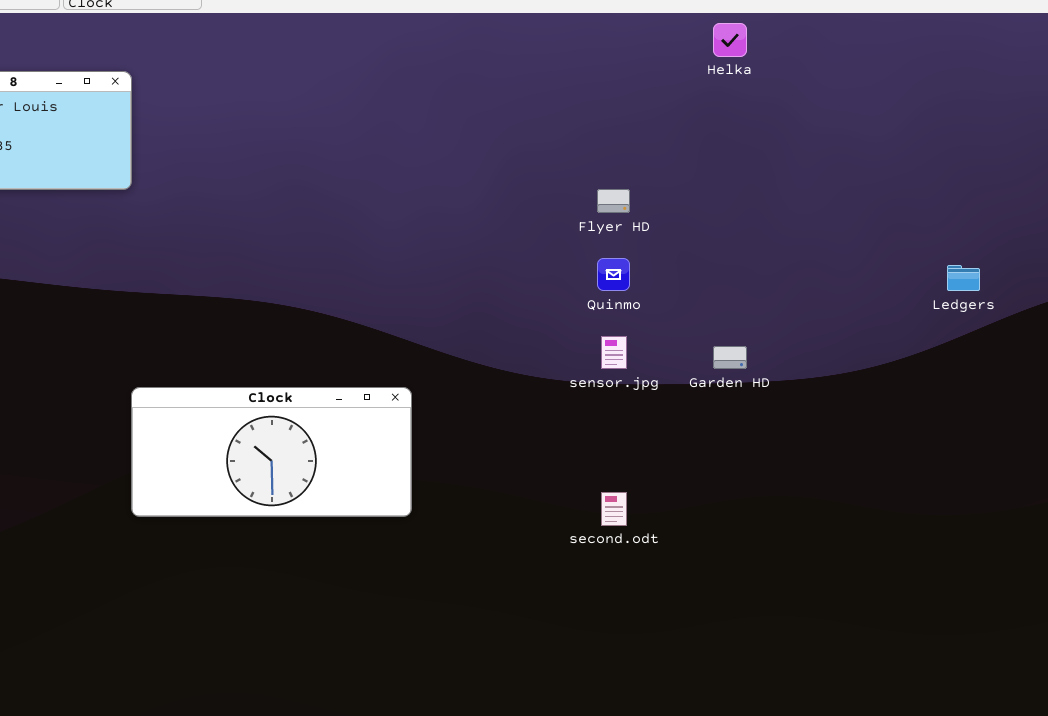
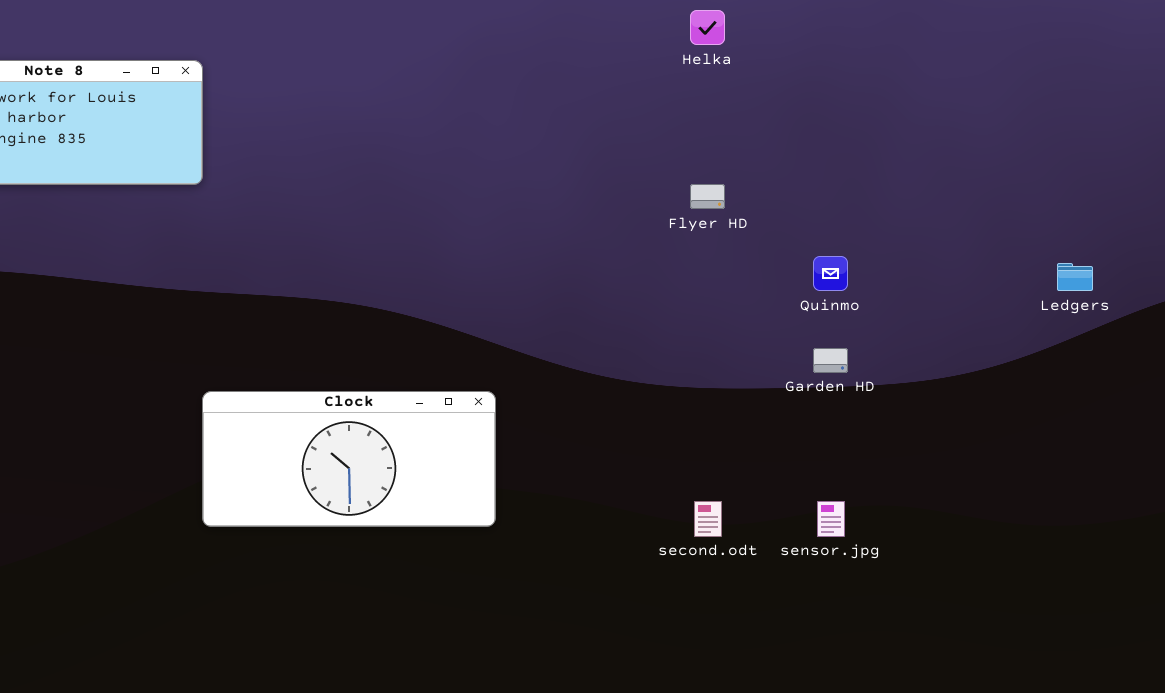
Helka: [713,23,747,57] -> [690,10,725,45], moved
Quinmo: [597,258,630,291] -> [813,256,848,291], moved
sensor.jpg: [601,336,627,369] -> [817,501,845,537], moved

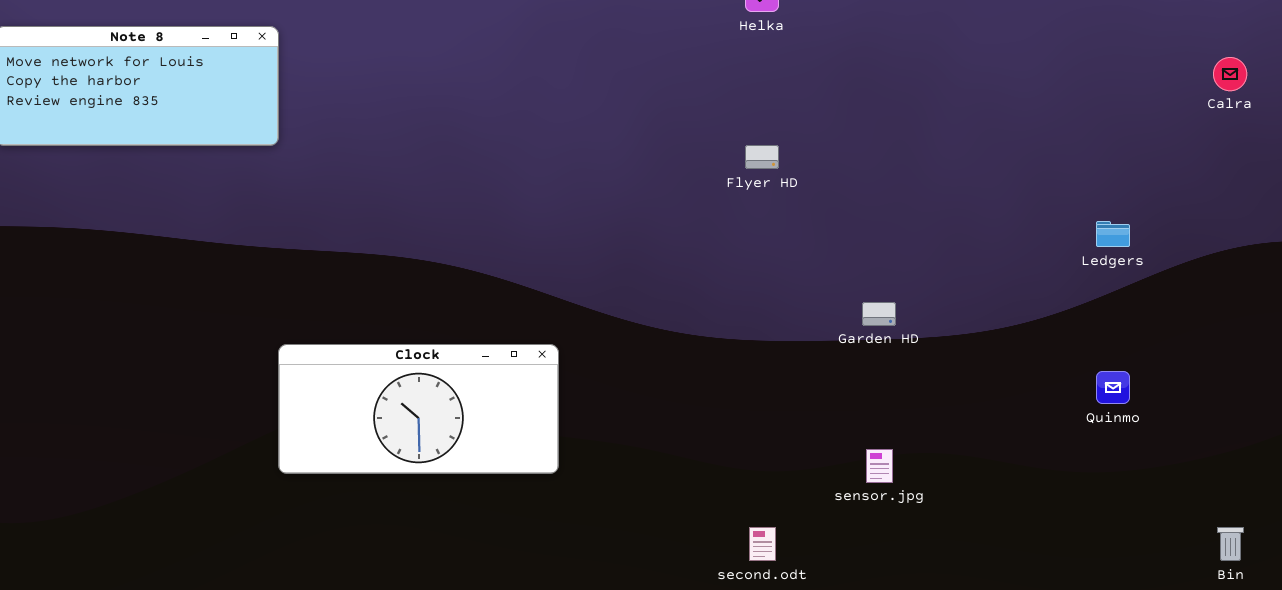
Quinmo: [813,256,848,291] -> [1096,371,1130,404], moved
second.odt: [694,501,722,537] -> [749,527,776,561], moved

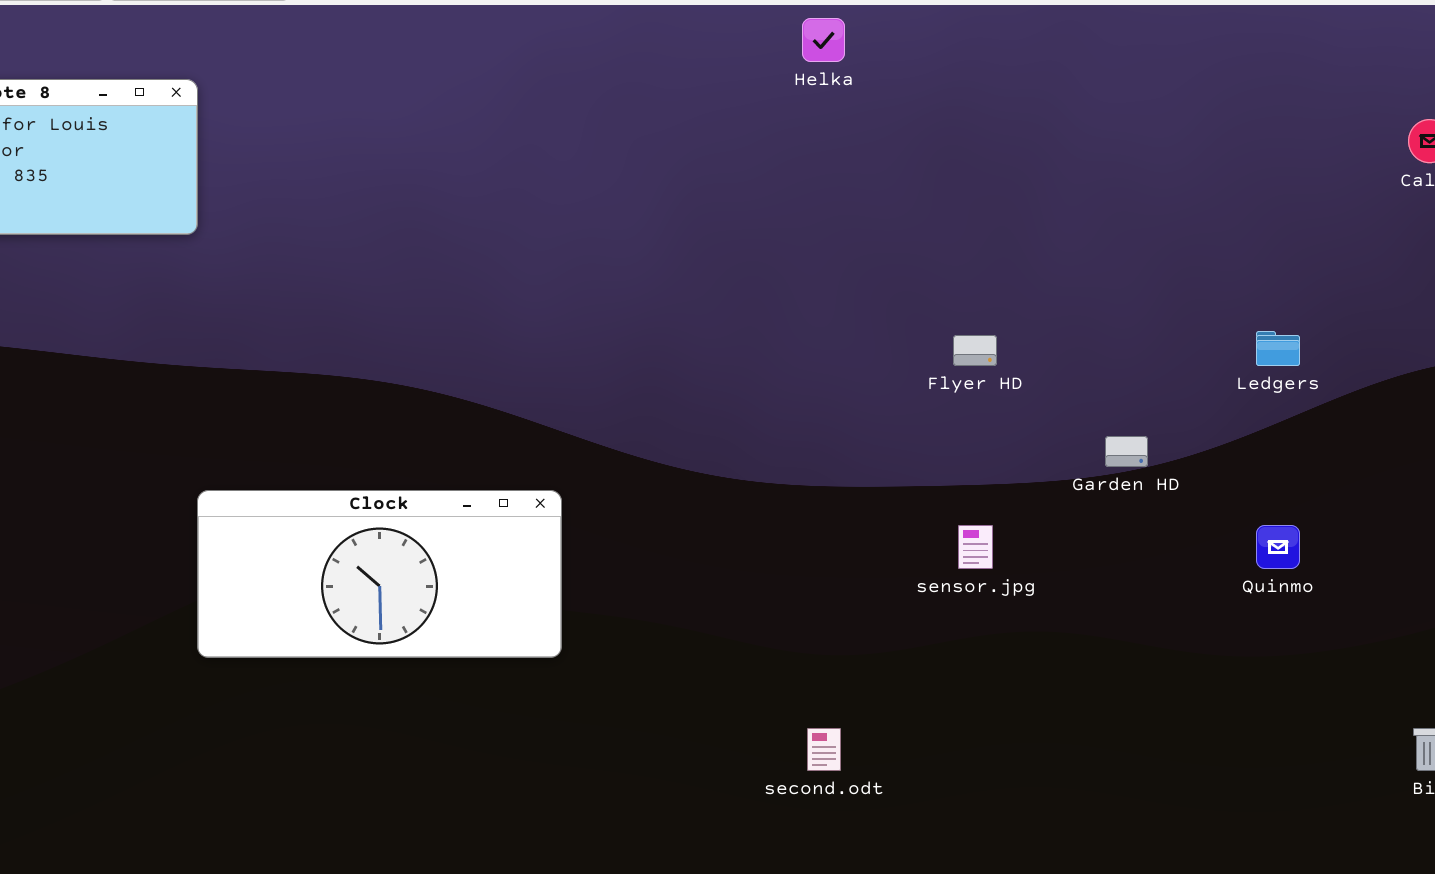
Flyer HD: [745,145,779,169] -> [953,335,997,366], moved
Garden HD: [862,302,896,326] -> [1105,436,1148,467], moved
sensor.jpg: [866,449,893,483] -> [958,525,993,569], moved

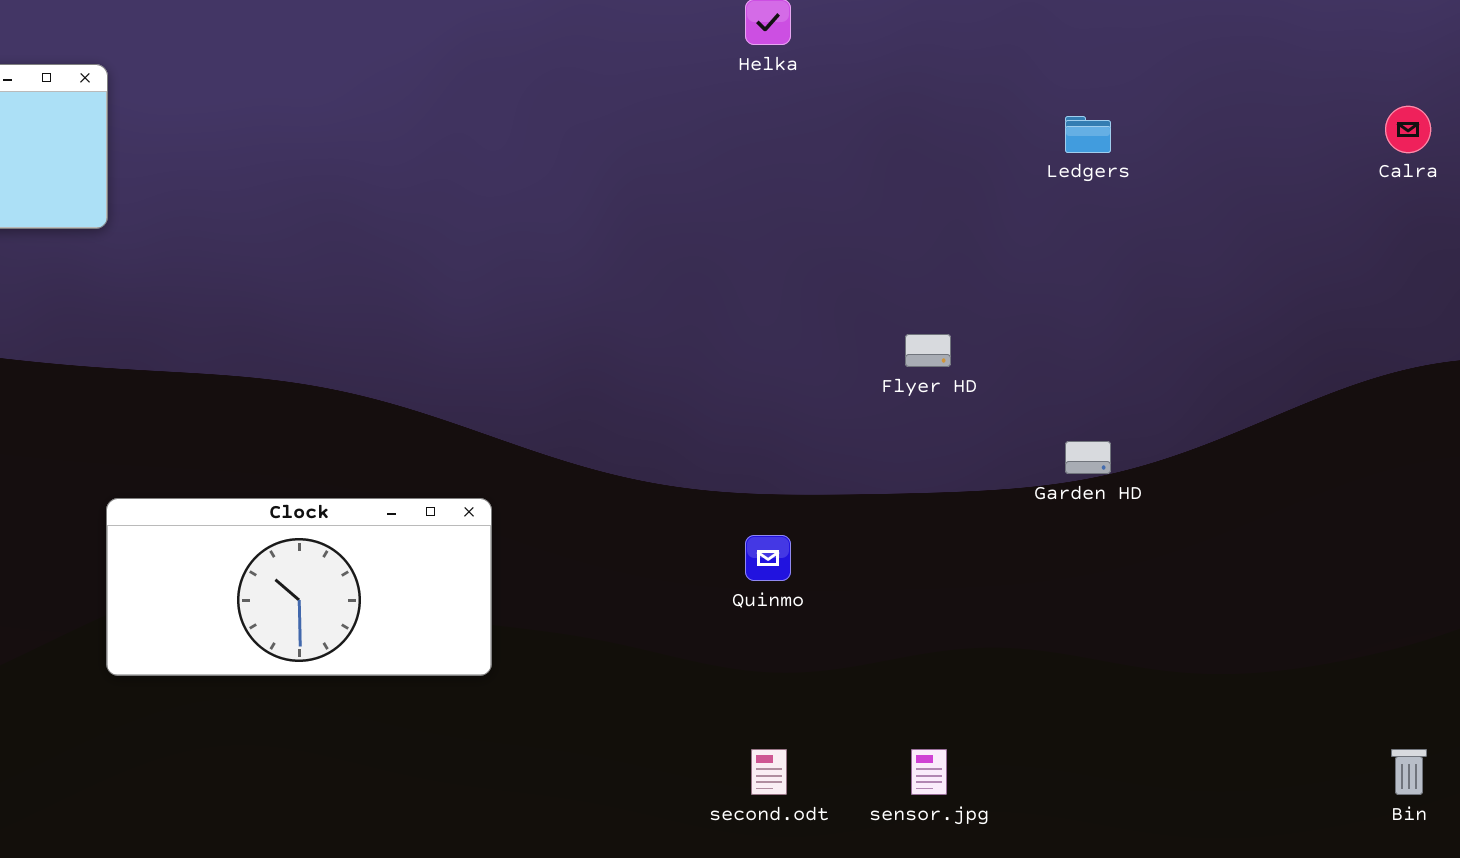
Ledgers: [1256,331,1300,366] -> [1065,116,1111,153], moved
sensor.jpg: [958,525,993,569] -> [911,749,947,795], moved
Quinmo: [1256,525,1300,569] -> [745,535,791,581], moved

